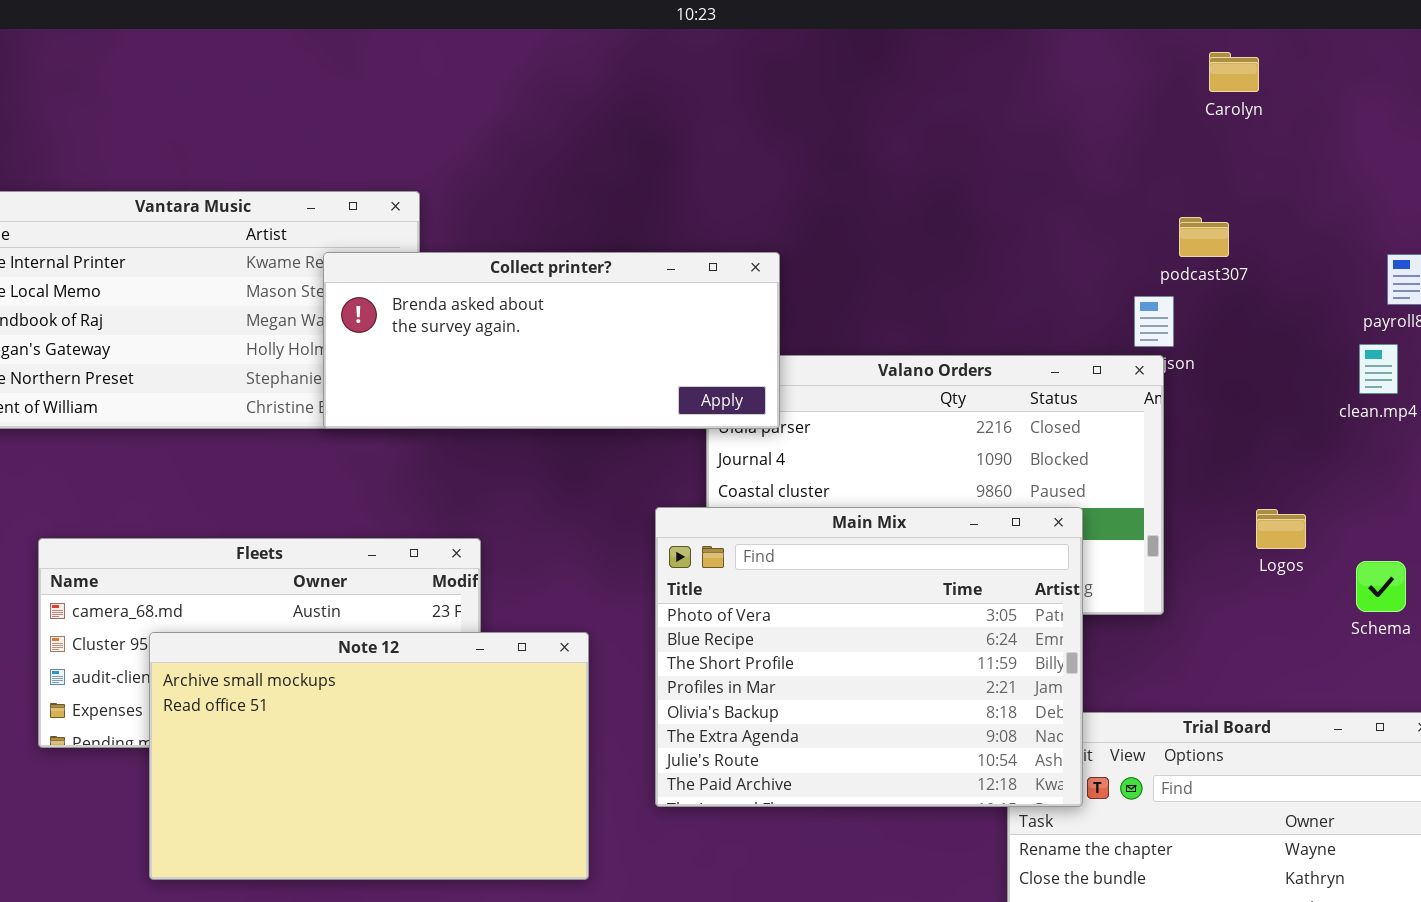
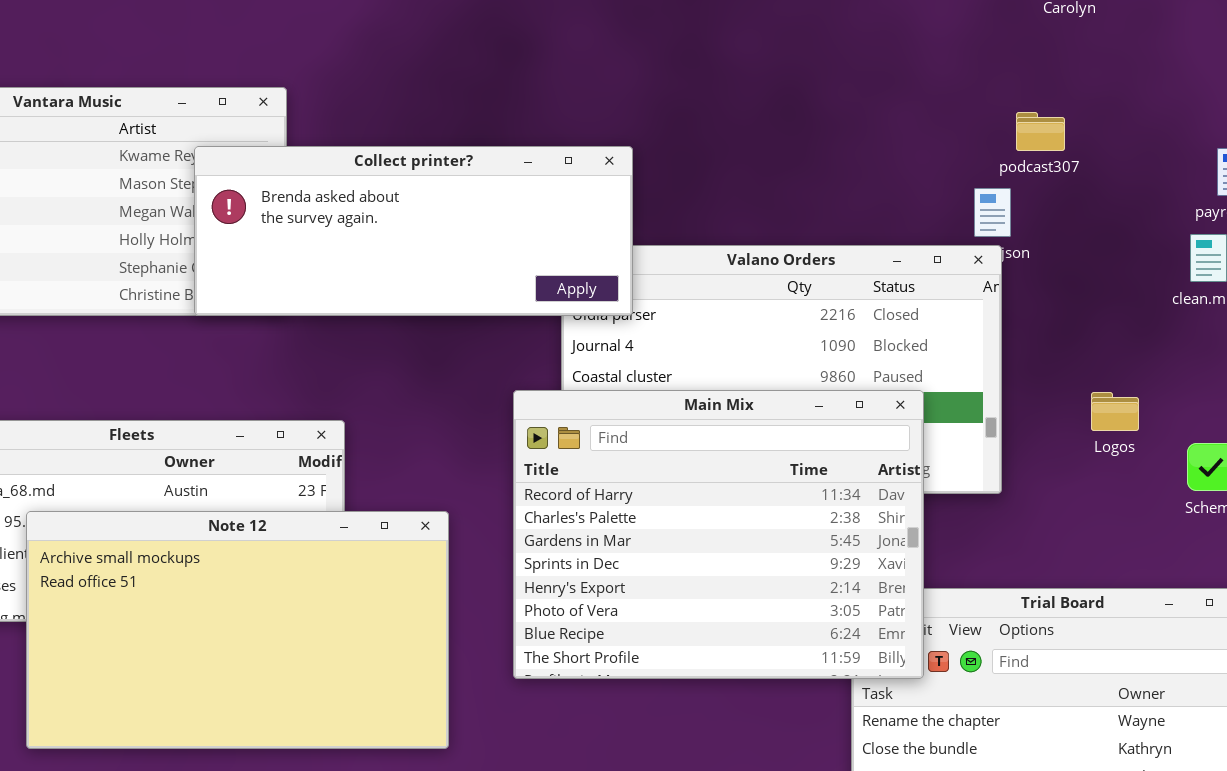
Main Mix: [655,507,1083,807] -> [513,390,924,679], scrolled up 5 rows

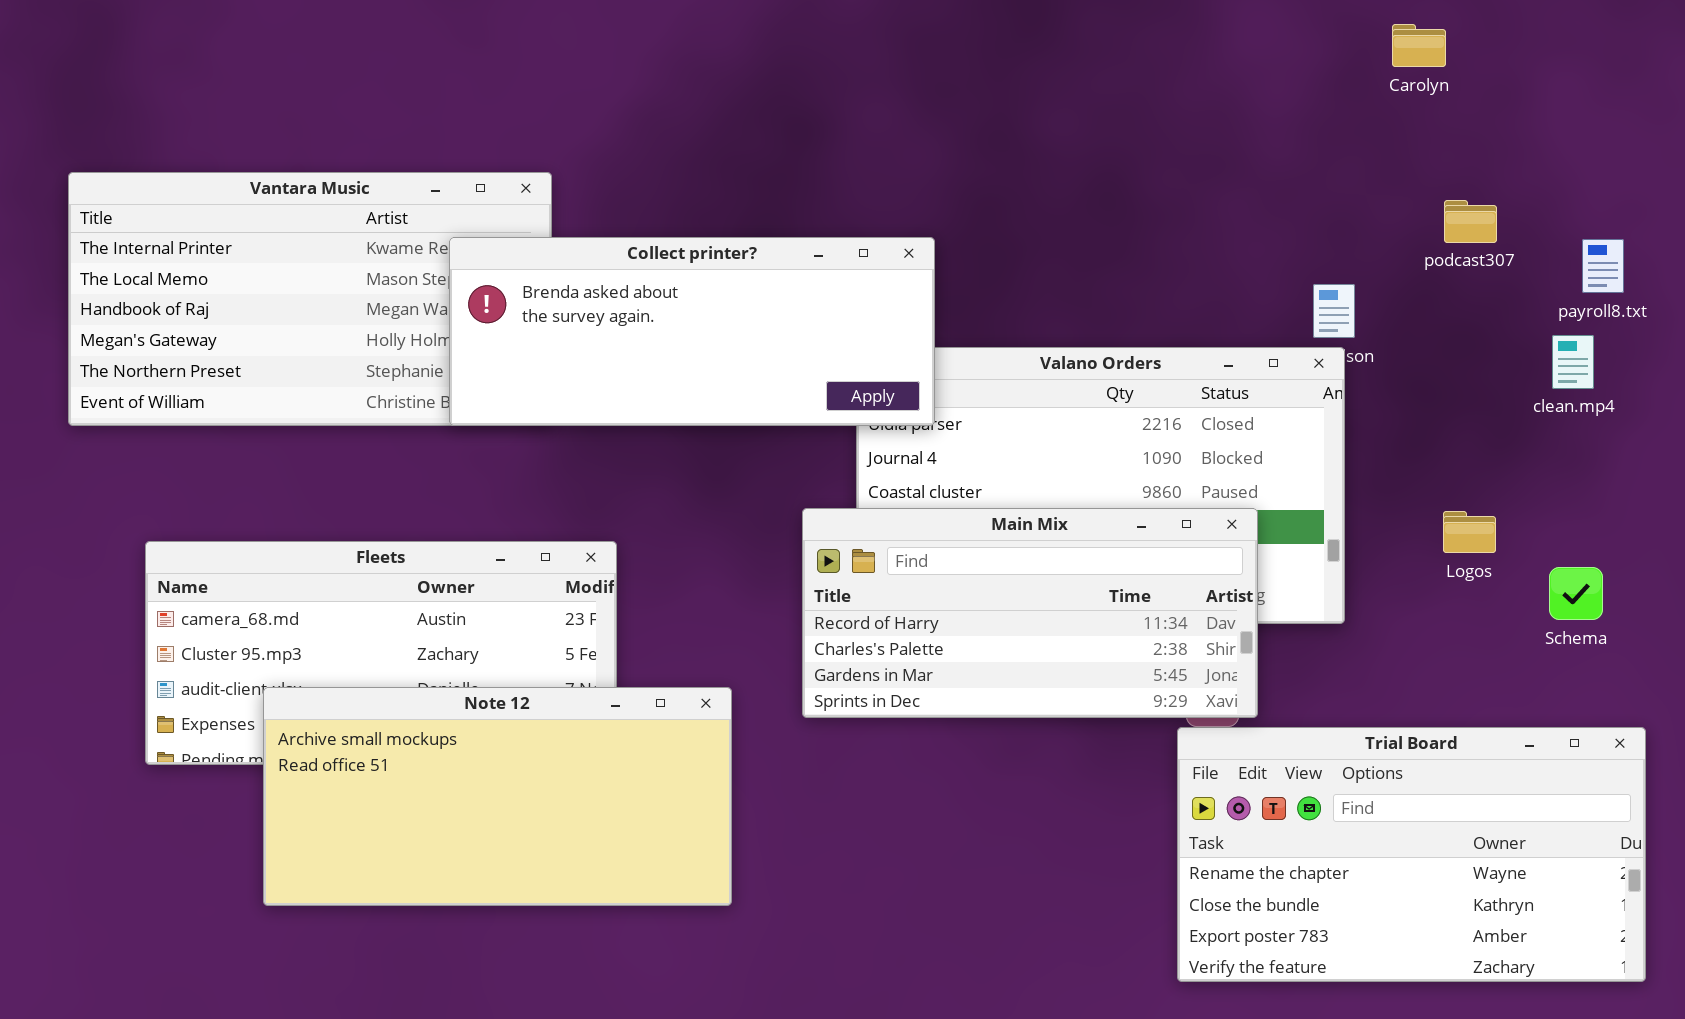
podcast307: [1016,112,1065,151] -> [1444,200,1497,243], moved
Main Mix: [513,390,924,679] -> [802,508,1258,718], resized
Note 12: [26,511,449,749] -> [263,687,732,906], resized

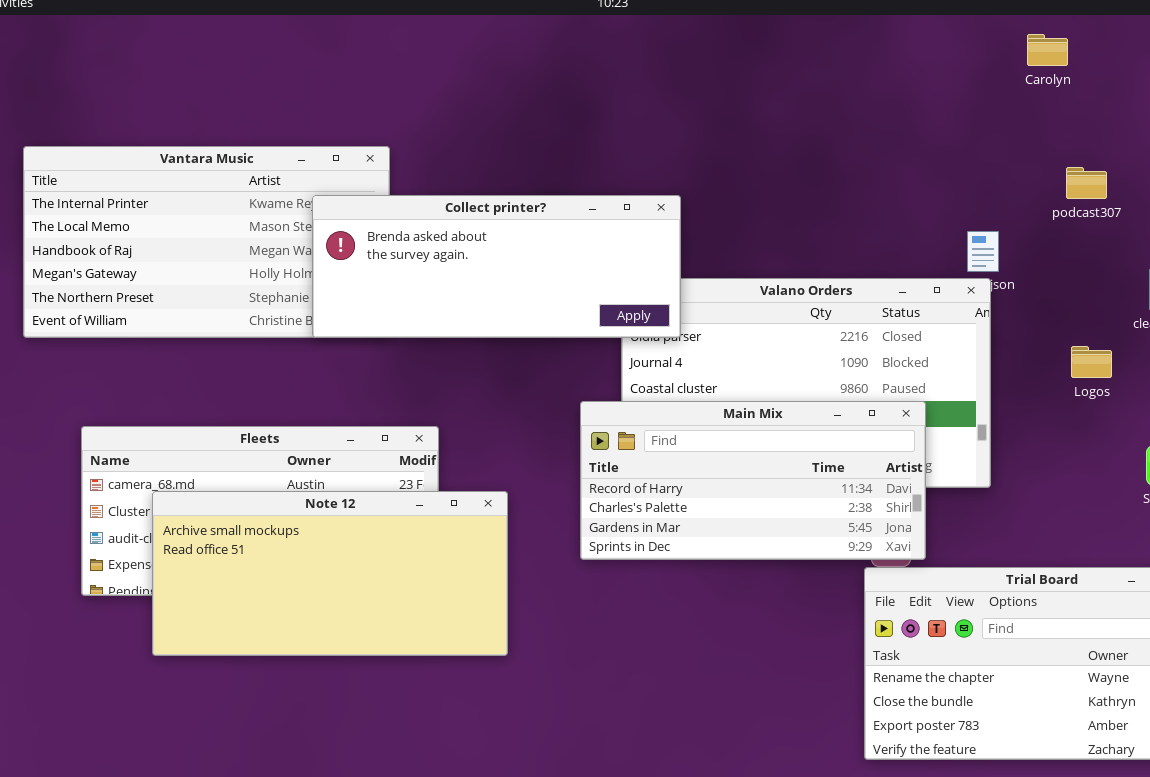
Logos: [1443,511,1496,553] -> [1071,346,1112,378], moved
Note 12: [263,687,732,906] -> [152,491,508,656], moved

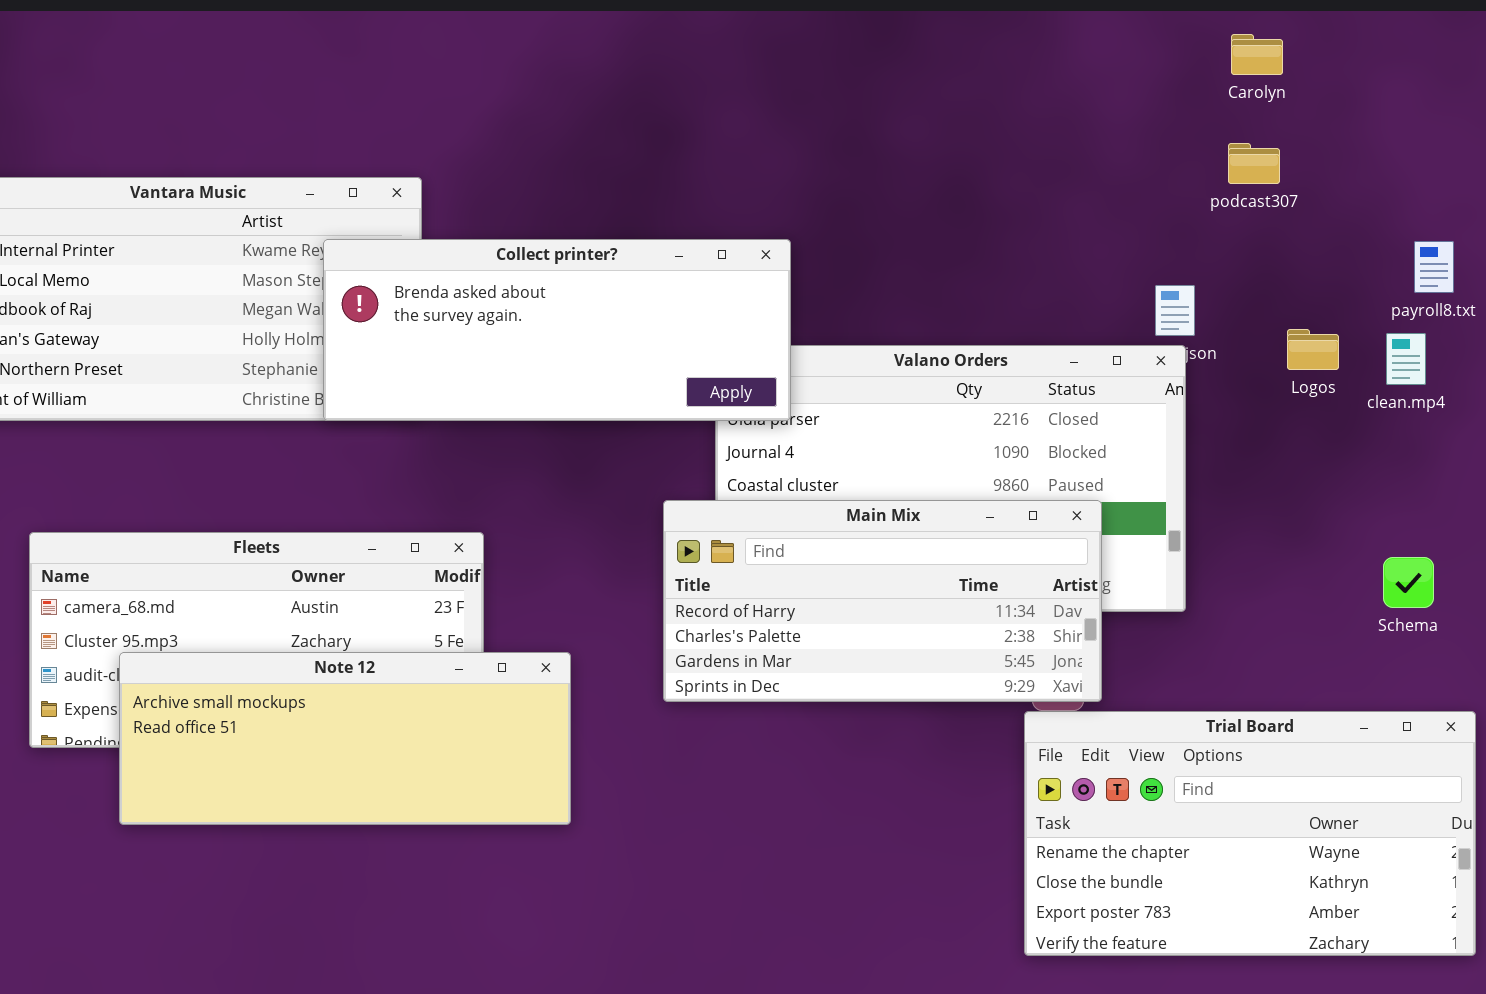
podcast307: [1066,167,1107,199] -> [1228,143,1280,184], moved
Logos: [1071,346,1112,378] -> [1287,329,1339,370], moved
Note 12: [152,491,508,656] -> [119,652,571,825], resized

